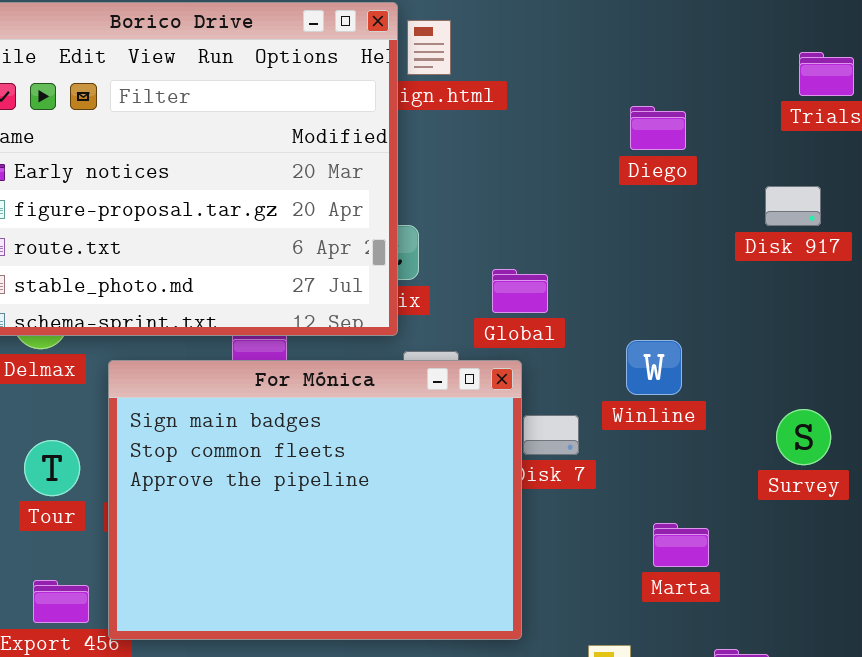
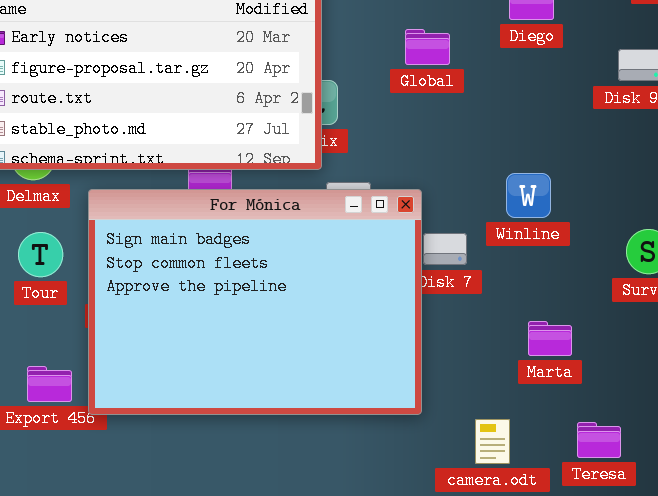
Global: [492,269,548,313] -> [405,29,450,65], moved
Tour: [24,440,80,496] -> [18,232,63,277], moved

